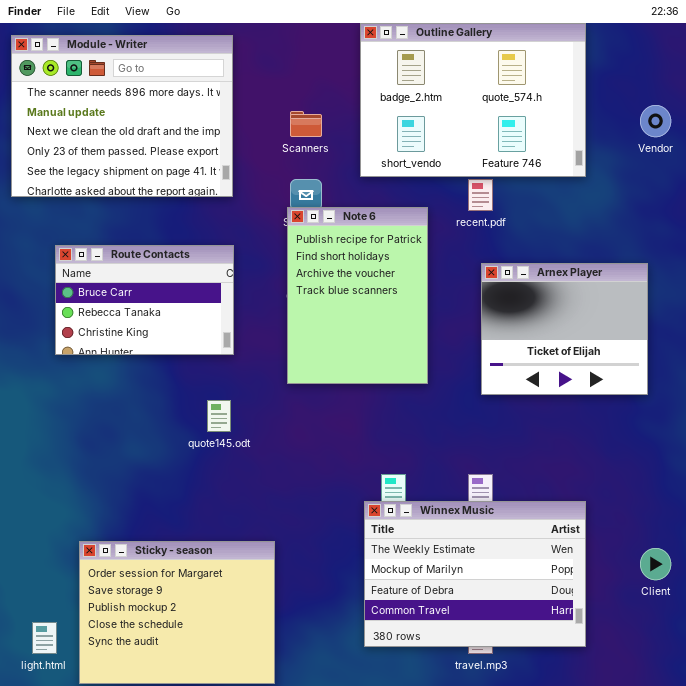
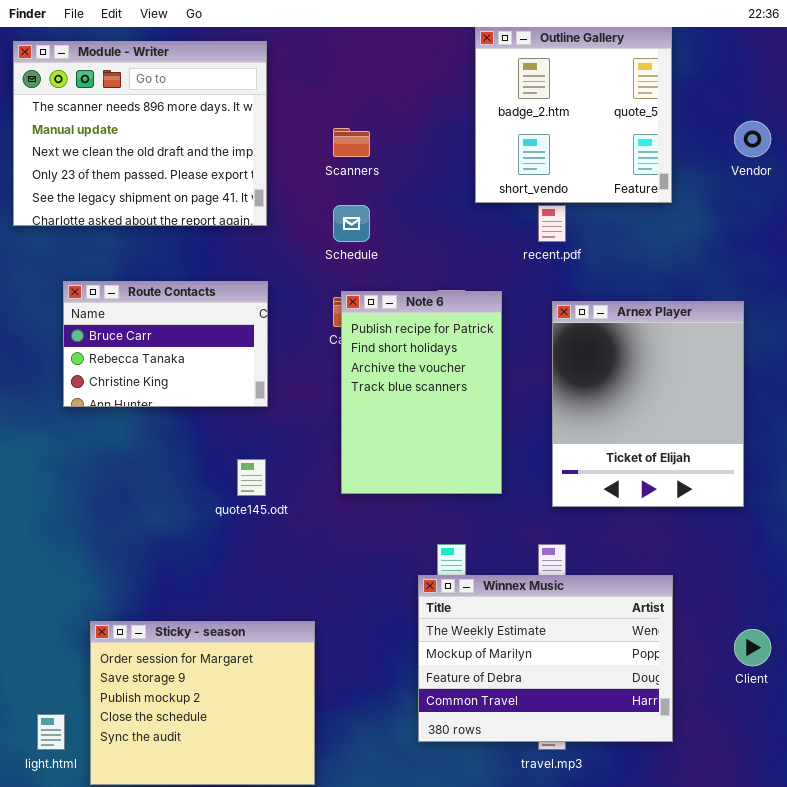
Outline Gallery: [360,23,586,177] -> [475,27,672,203], resized
Note 6: [287,207,428,384] -> [341,291,502,494], moved
Arnex Player: [481,263,648,395] -> [552,301,744,507], resized

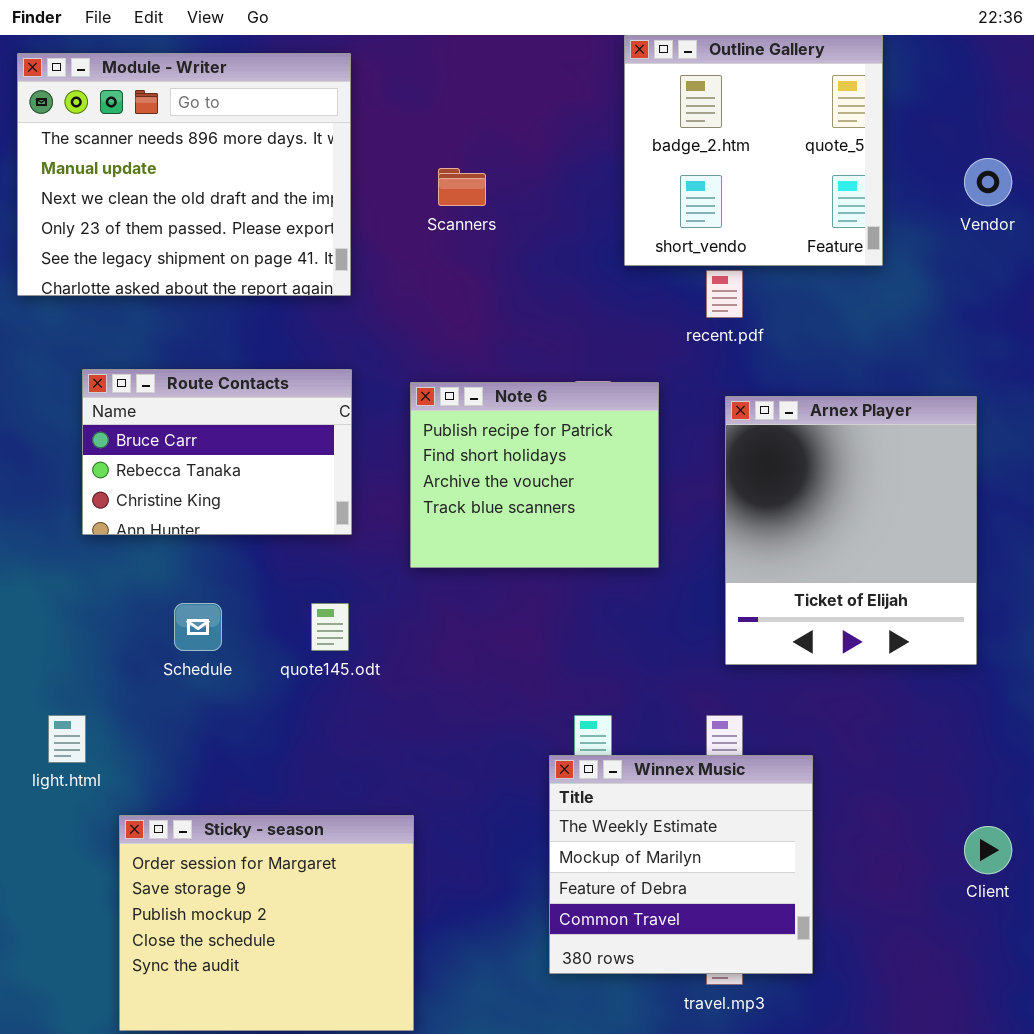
Schedule: [333,205,370,242] -> [174,603,222,651], moved
Note 6: [341,291,502,494] -> [410,382,659,568], resized
Winnex Music: [418,575,673,742] -> [549,755,813,974], resized
light.html: [37,714,65,750] -> [48,715,86,763], moved

